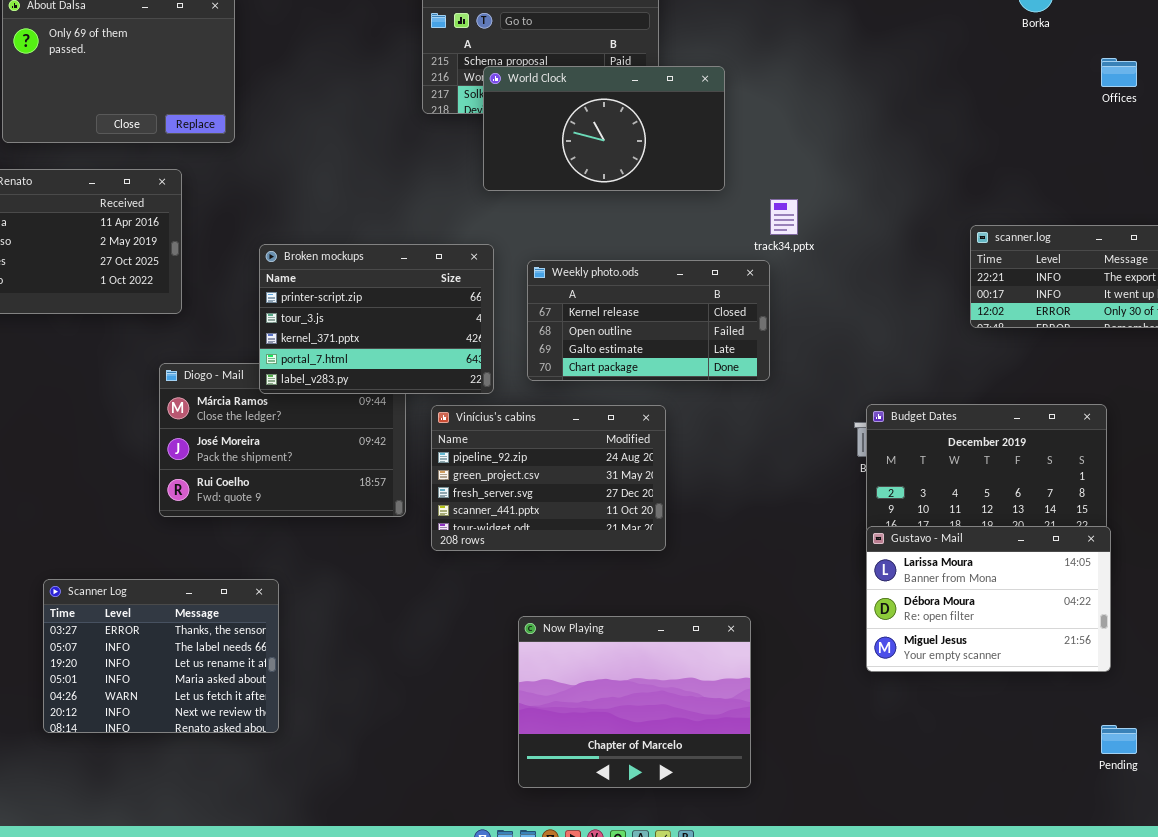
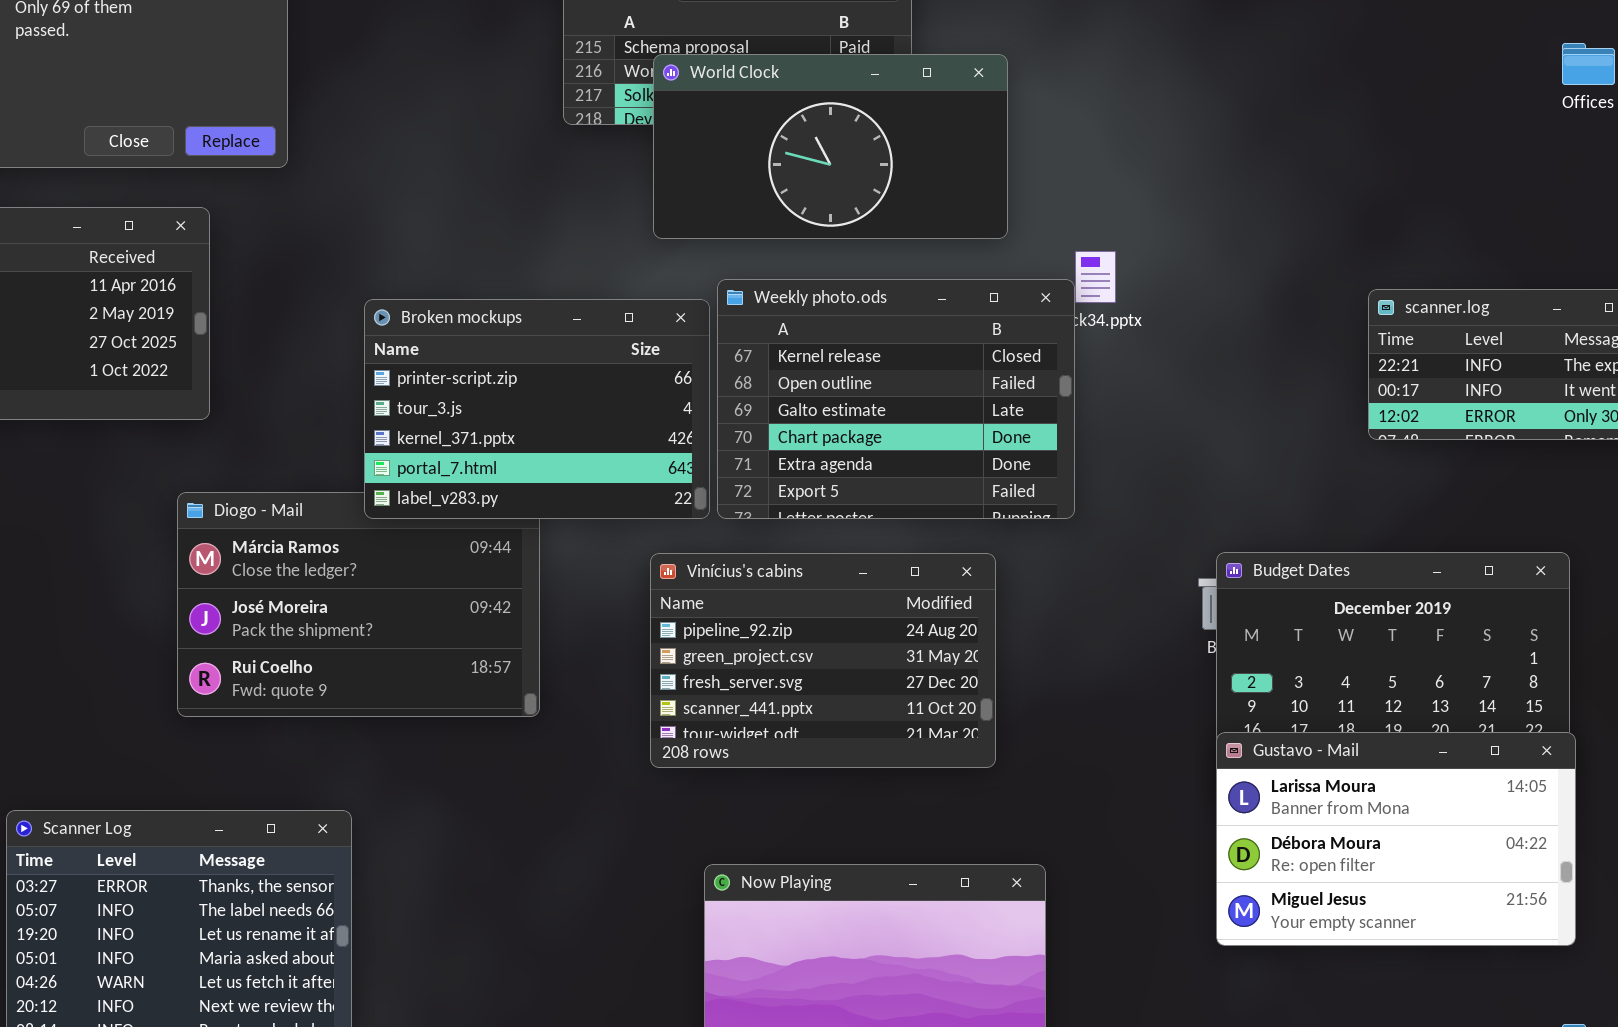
Broken mockups: [259,244,494,394] -> [364,299,710,519], moved
Weekly photo.ods: [527,260,770,381] -> [717,279,1075,519], resized
Vinícius's cabins: [431,405,666,551] -> [650,553,996,768], moved

